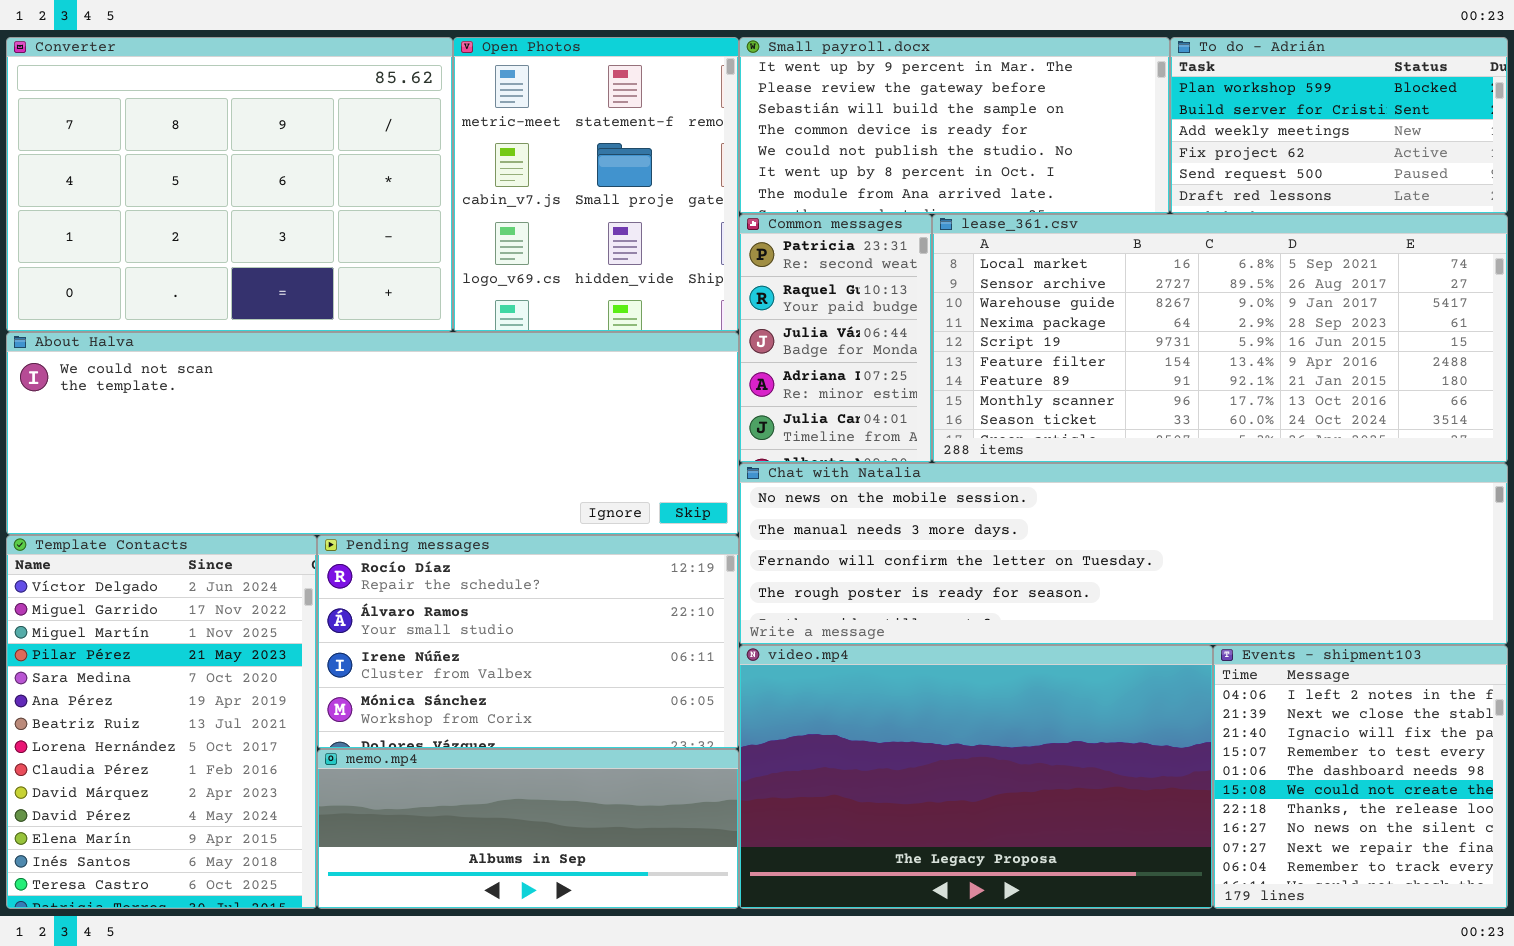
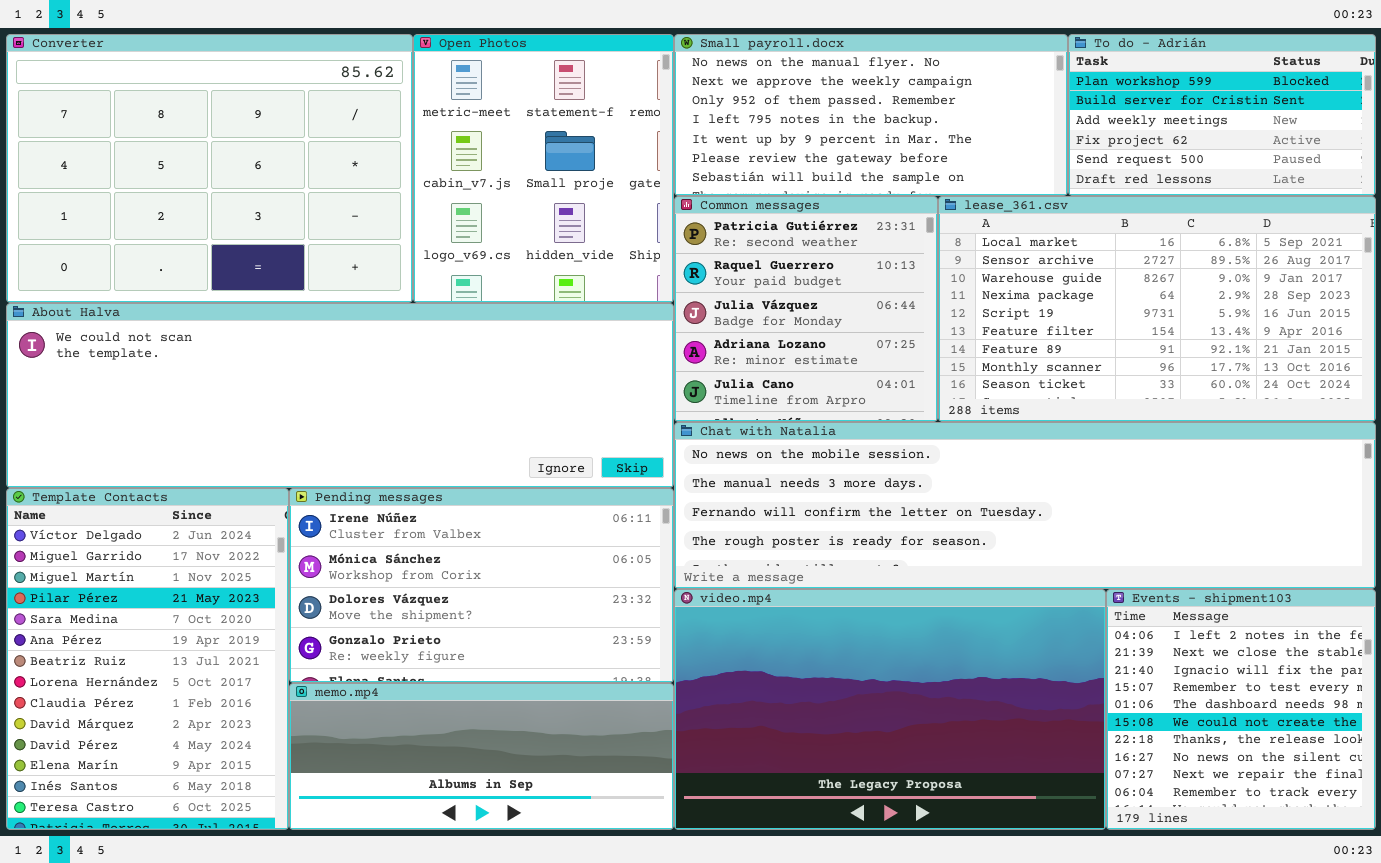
Small payroll.docx: [739,37,1170,214] -> [674,34,1068,196], scrolled up 4 rows
Common messages: [739,214,932,463] -> [674,196,938,422], resized
lease_361.csv: [932,214,1508,463] -> [938,196,1376,422], resized
Pending messages: [317,535,739,749] -> [289,488,674,683], scrolled down 2 rows

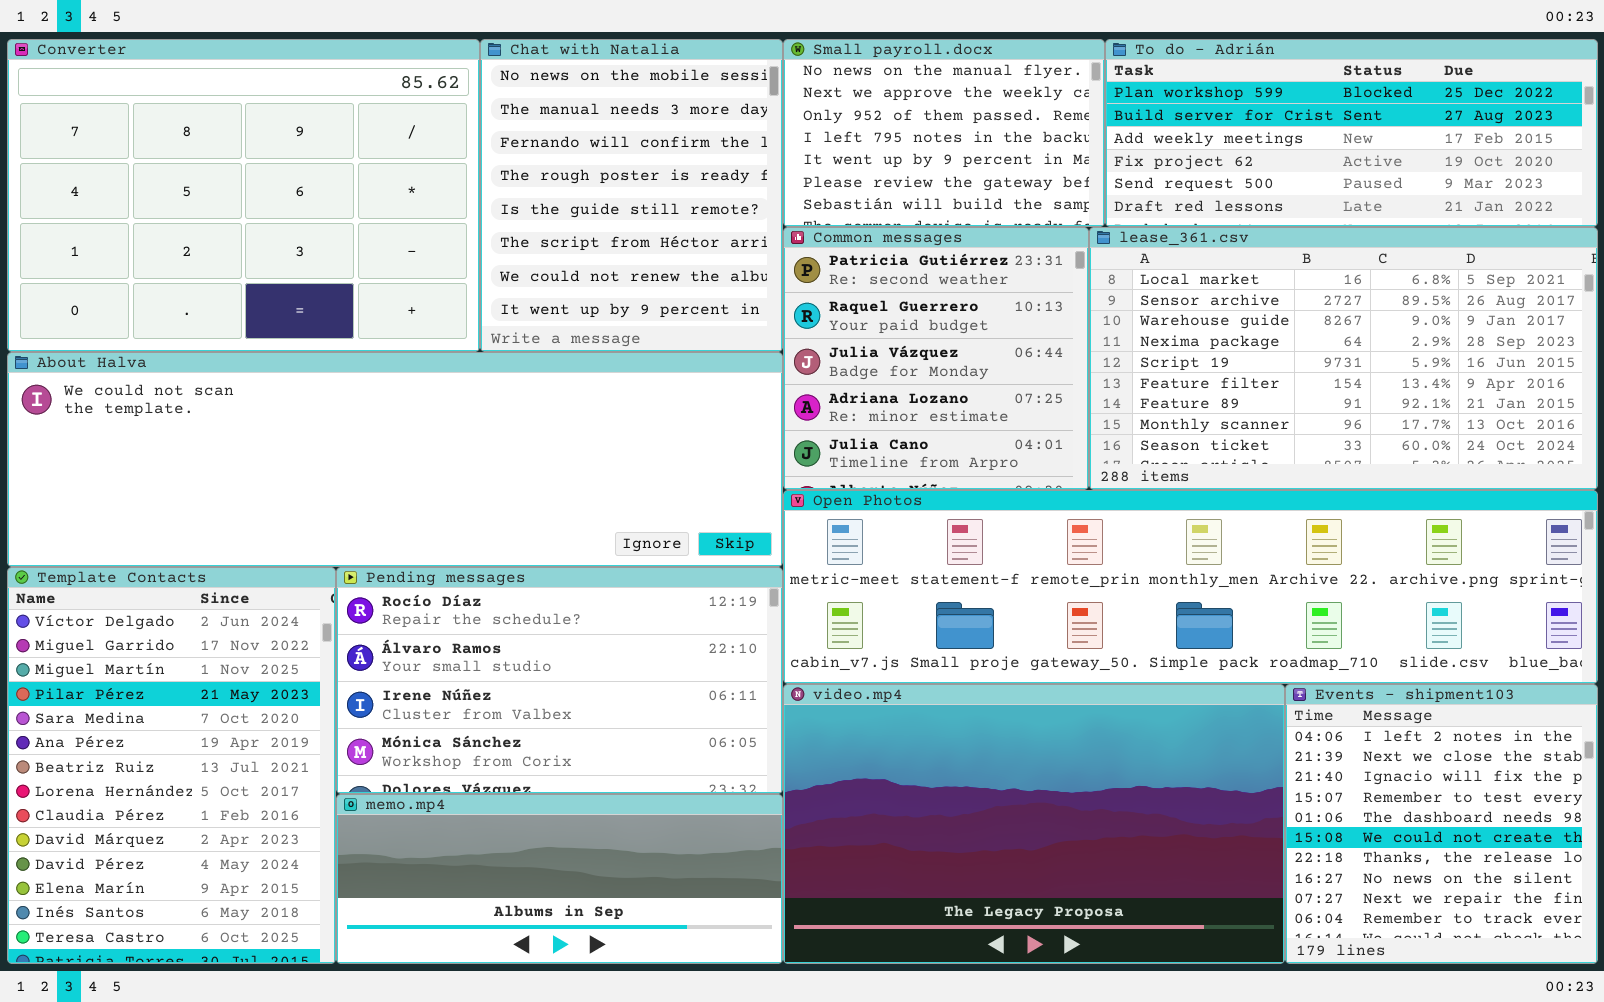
Open Photos: [413,34,674,303] -> [783,490,1598,684], moved, resized
Small payroll.docx: [674,34,1068,196] -> [783,39,1105,227], resized
To do - Adrián: [1068,34,1376,196] -> [1105,39,1598,227], resized
Chat with Natalia: [674,422,1376,589] -> [480,39,783,352], moved, resized
Pending messages: [289,488,674,683] -> [336,567,783,794], scrolled up 2 rows

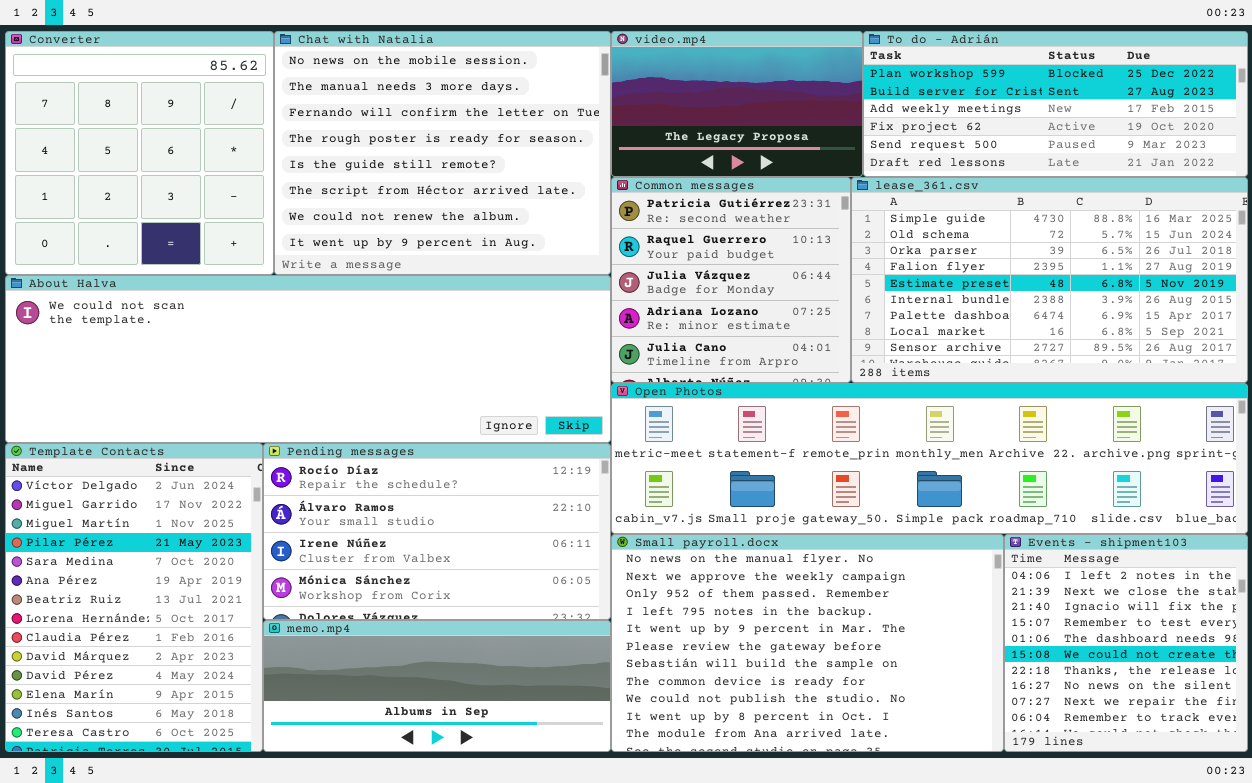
Converter: [7,39,480,352] -> [5,31,274,275], resized
Chat with Natalia: [480,39,783,352] -> [274,31,611,275], resized
Small payroll.docx: [783,39,1105,227] -> [611,534,1004,752], moved, resized
lease_361.csv: [1089,227,1598,490] -> [851,177,1248,383], scrolled up 7 rows
video.mp4: [783,684,1285,964] -> [611,31,863,177], moved, resized

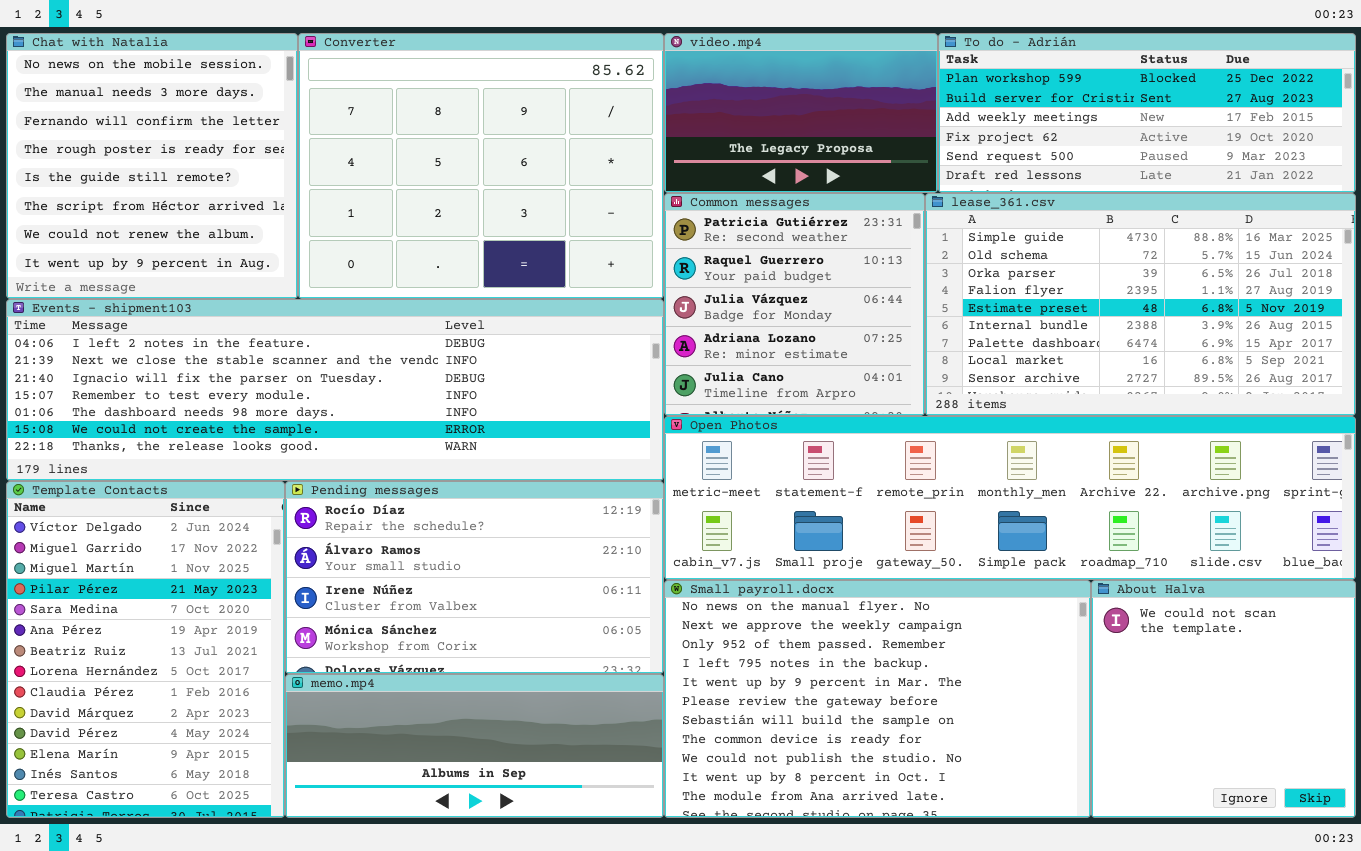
Converter: [5,31,274,275] -> [298,33,664,299], moved, resized
Chat with Natalia: [274,31,611,275] -> [6,33,298,299], moved, resized
About Halva: [5,275,611,443] -> [1091,580,1356,818], moved, resized
Events - shipment103: [1004,534,1248,752] -> [6,299,664,481], moved, resized

